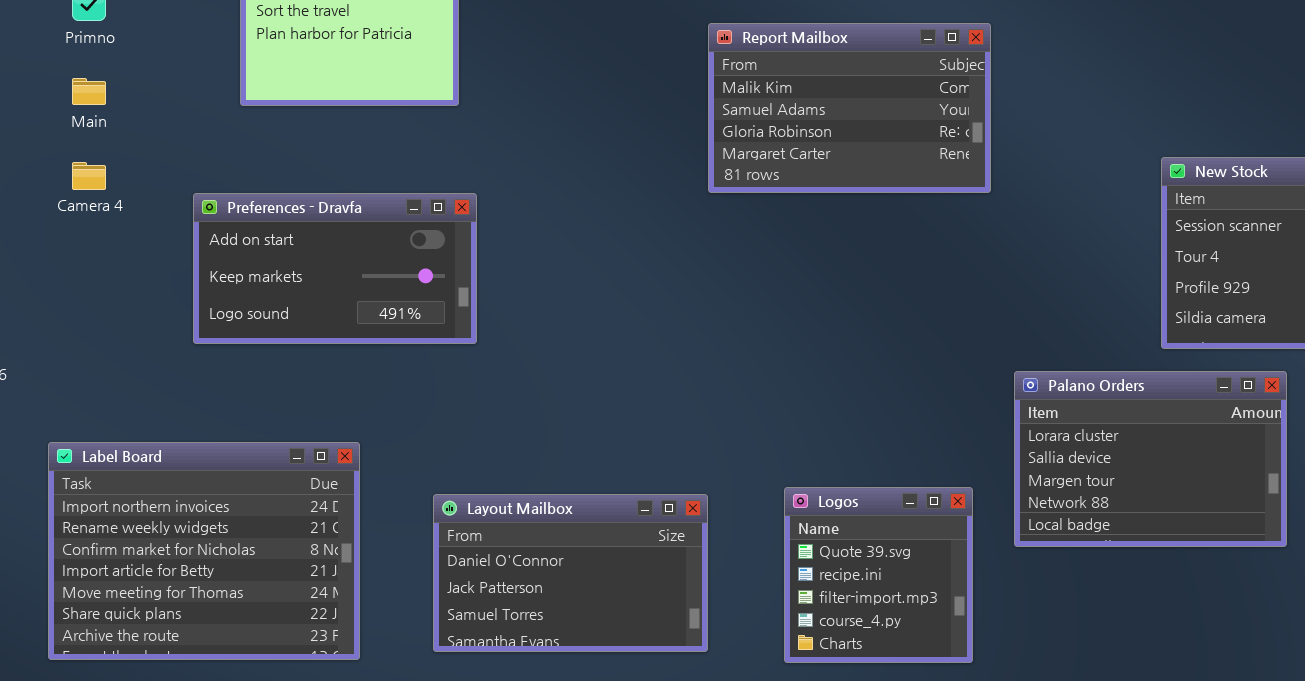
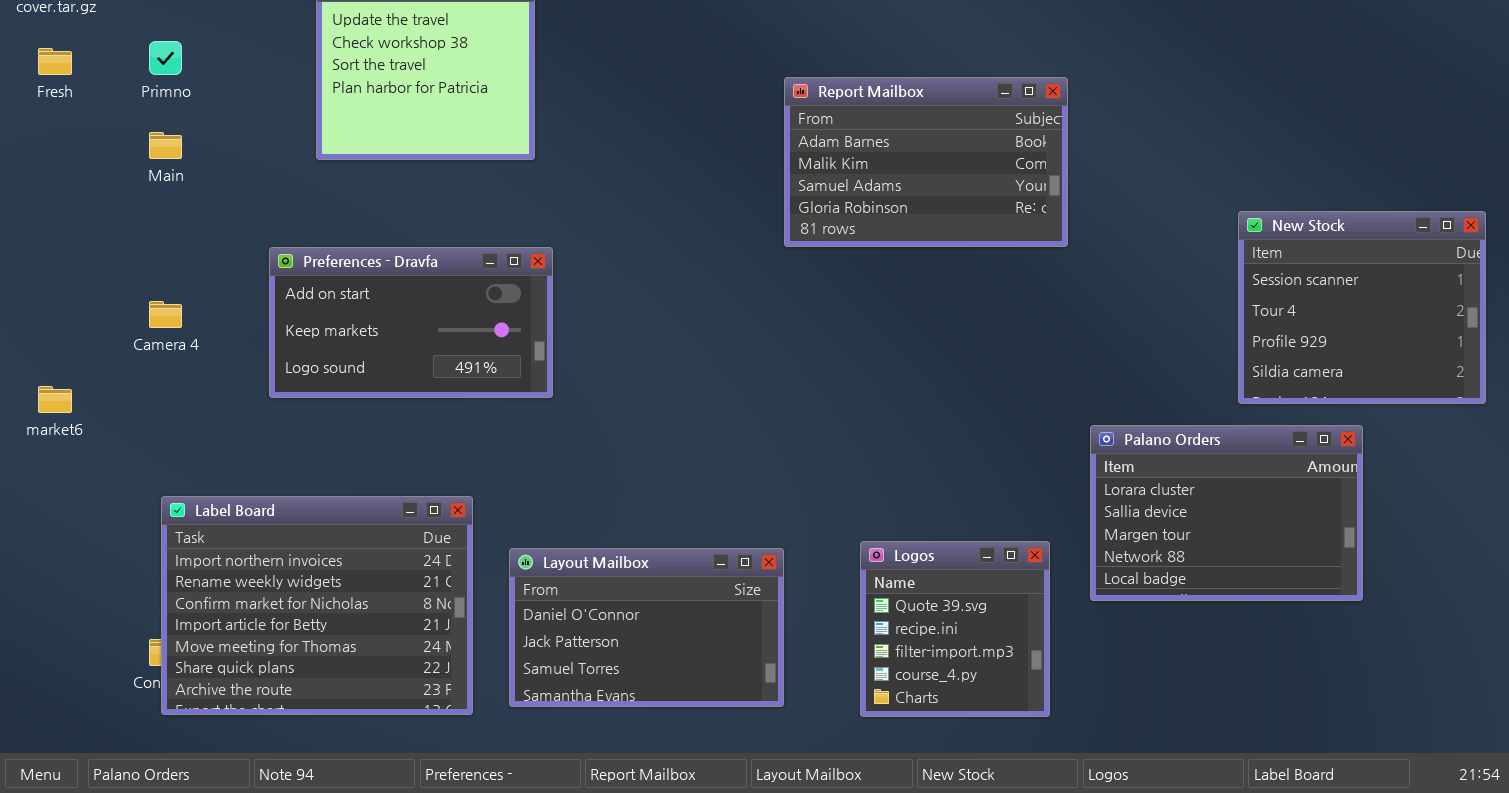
Report Mailbox: [708,23,991,193] -> [784,77,1068,247], scrolled up 1 row
Camera 4: [72,162,106,190] -> [149,301,182,328], moved
Label Board: [48,442,360,660] -> [161,496,473,715], moved

